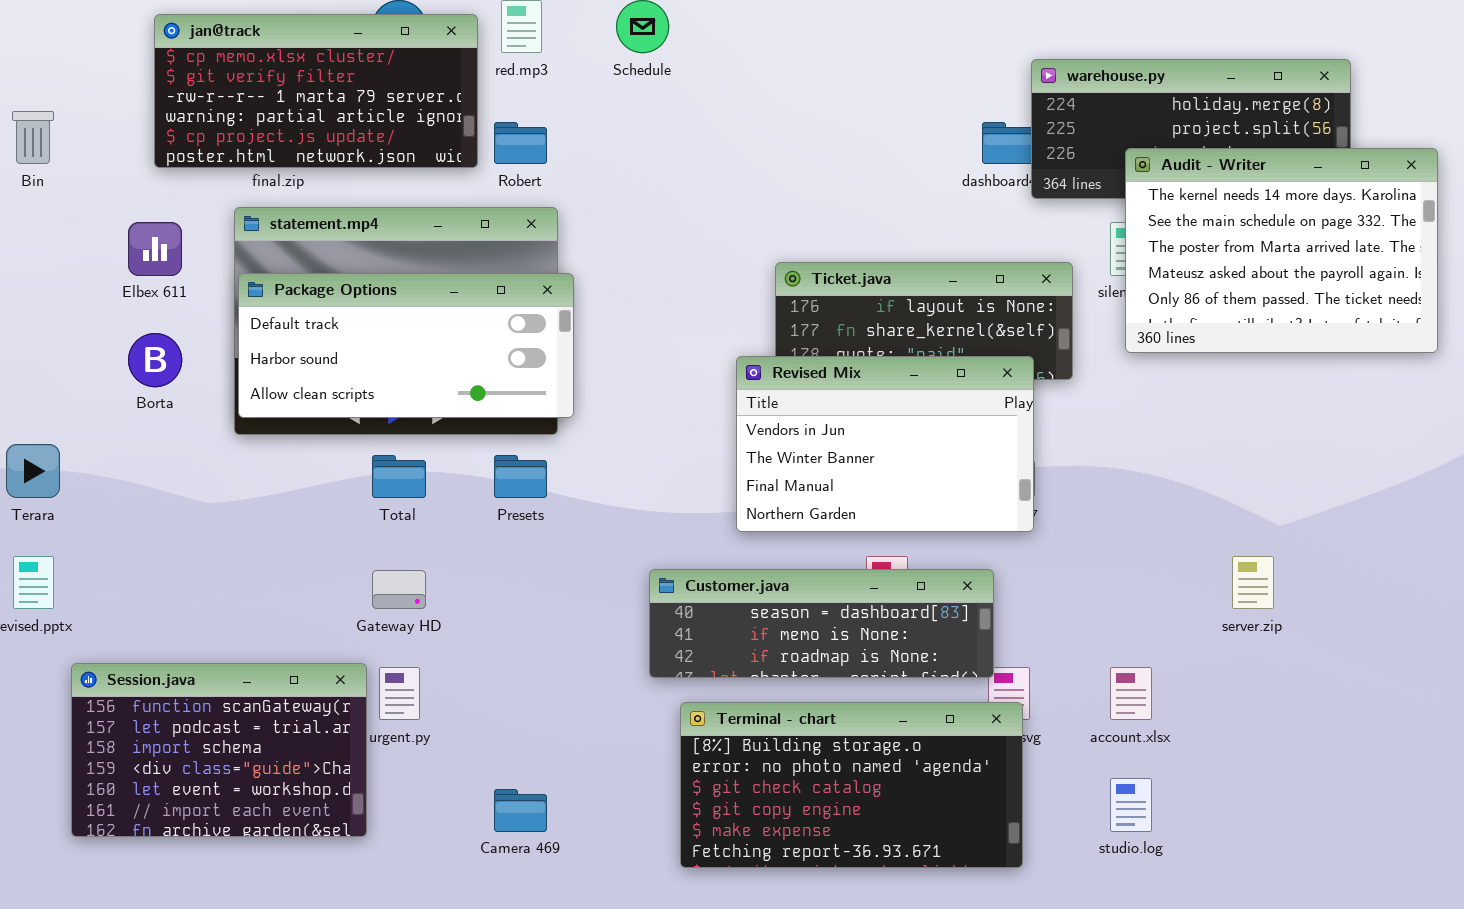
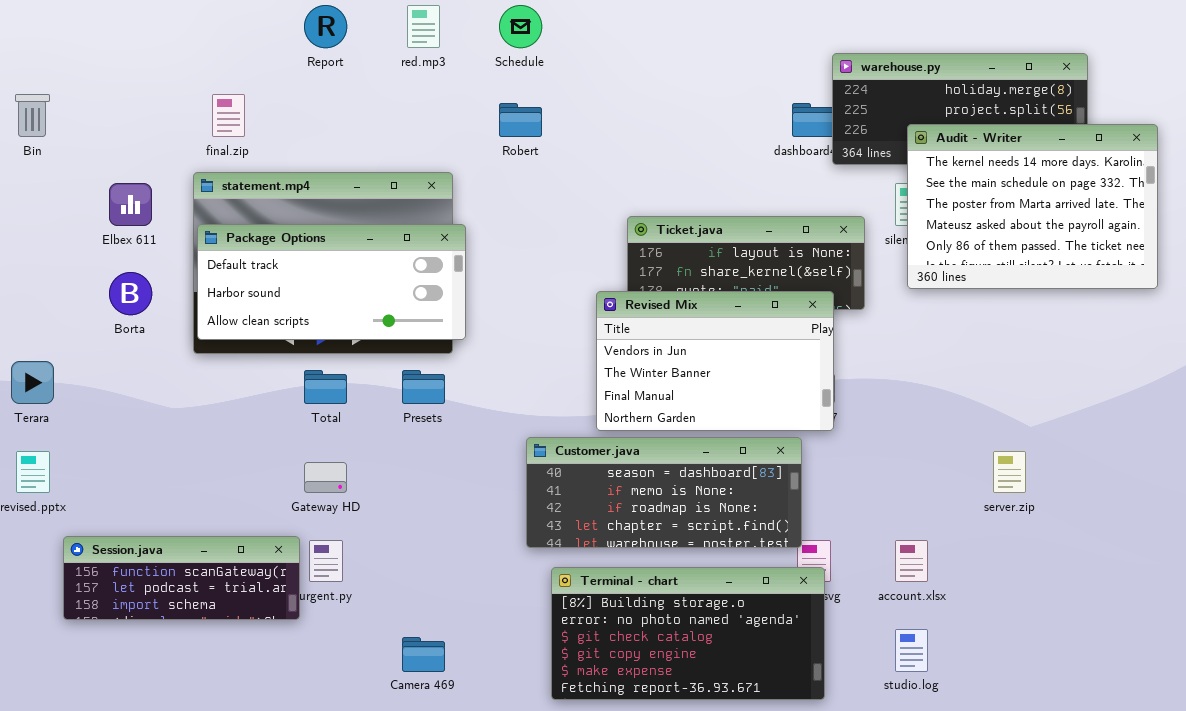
jan@track: [154,14,478,168] -> none, closed
Robert: [494,122,547,164] -> [499,103,542,137], moved
Customer.java: [649,569,994,678] -> [526,437,802,548], resized
Session.java: [71,663,367,837] -> [63,536,300,620], resized

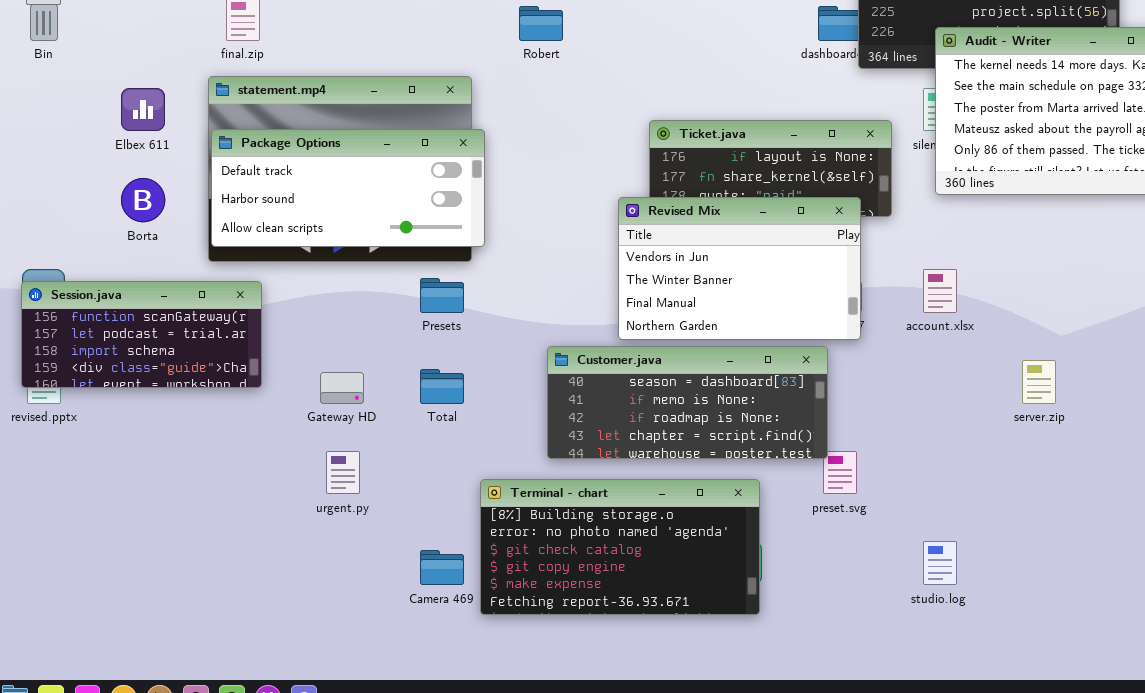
Total: [304,370,347,404] -> [420,369,464,404], moved
Session.java: [63,536,300,620] -> [21,281,262,388], moved, resized
account.xlsx: [895,540,928,582] -> [923,269,957,313], moved
Terminal - chart: [551,567,825,700] -> [480,479,760,615], moved

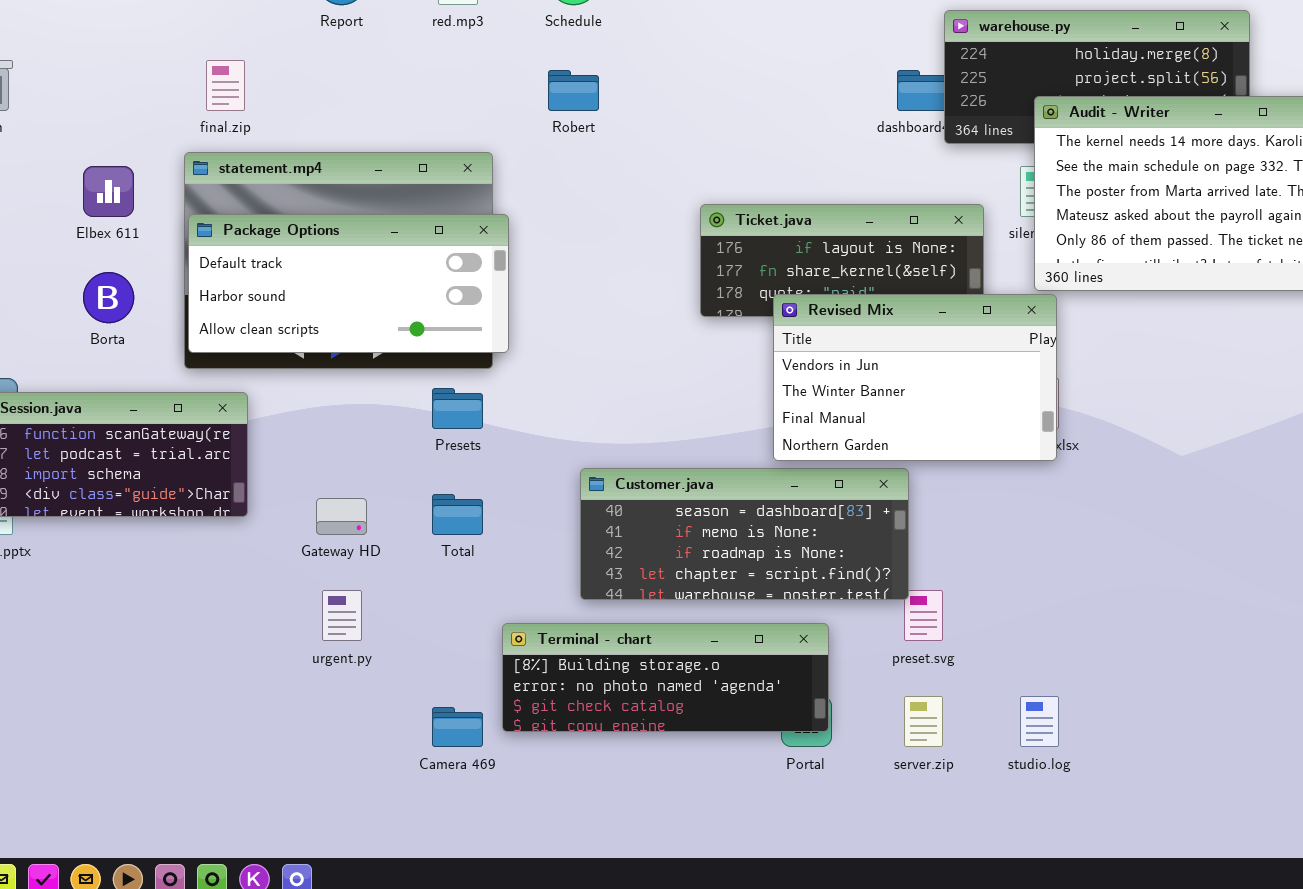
Revised Mix: [618,197,861,340] -> [773,294,1057,461], moved
server.zip: [1022,360,1056,404] -> [904,696,943,747], moved
Terminal - chart: [480,479,760,615] -> [502,623,829,732], resized

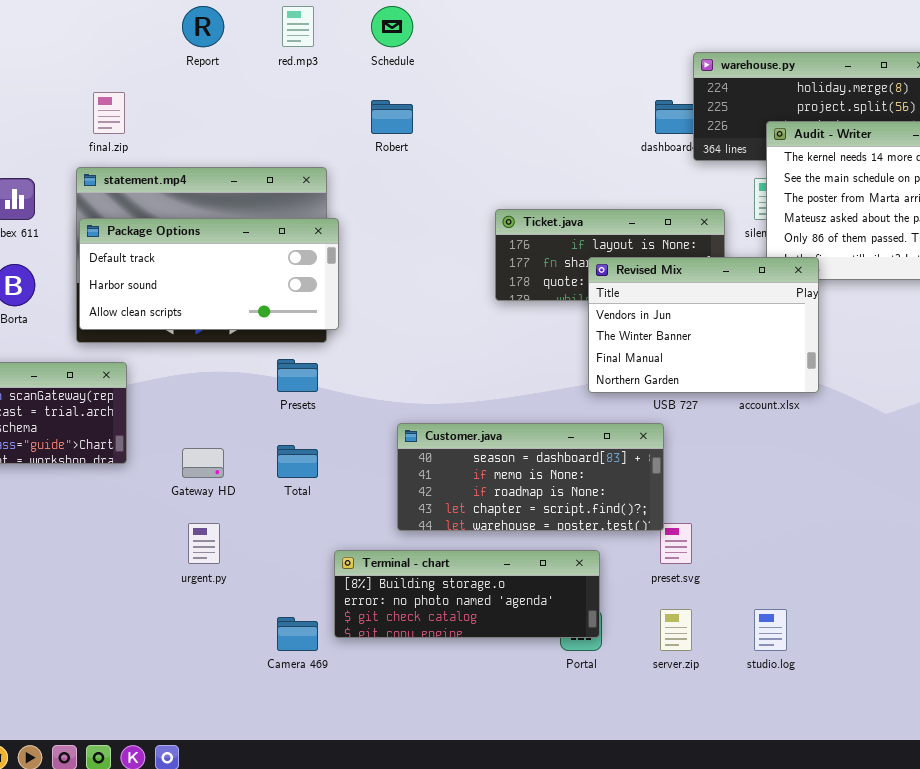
Revised Mix: [773,294,1057,461] -> [588,257,819,393], moved

